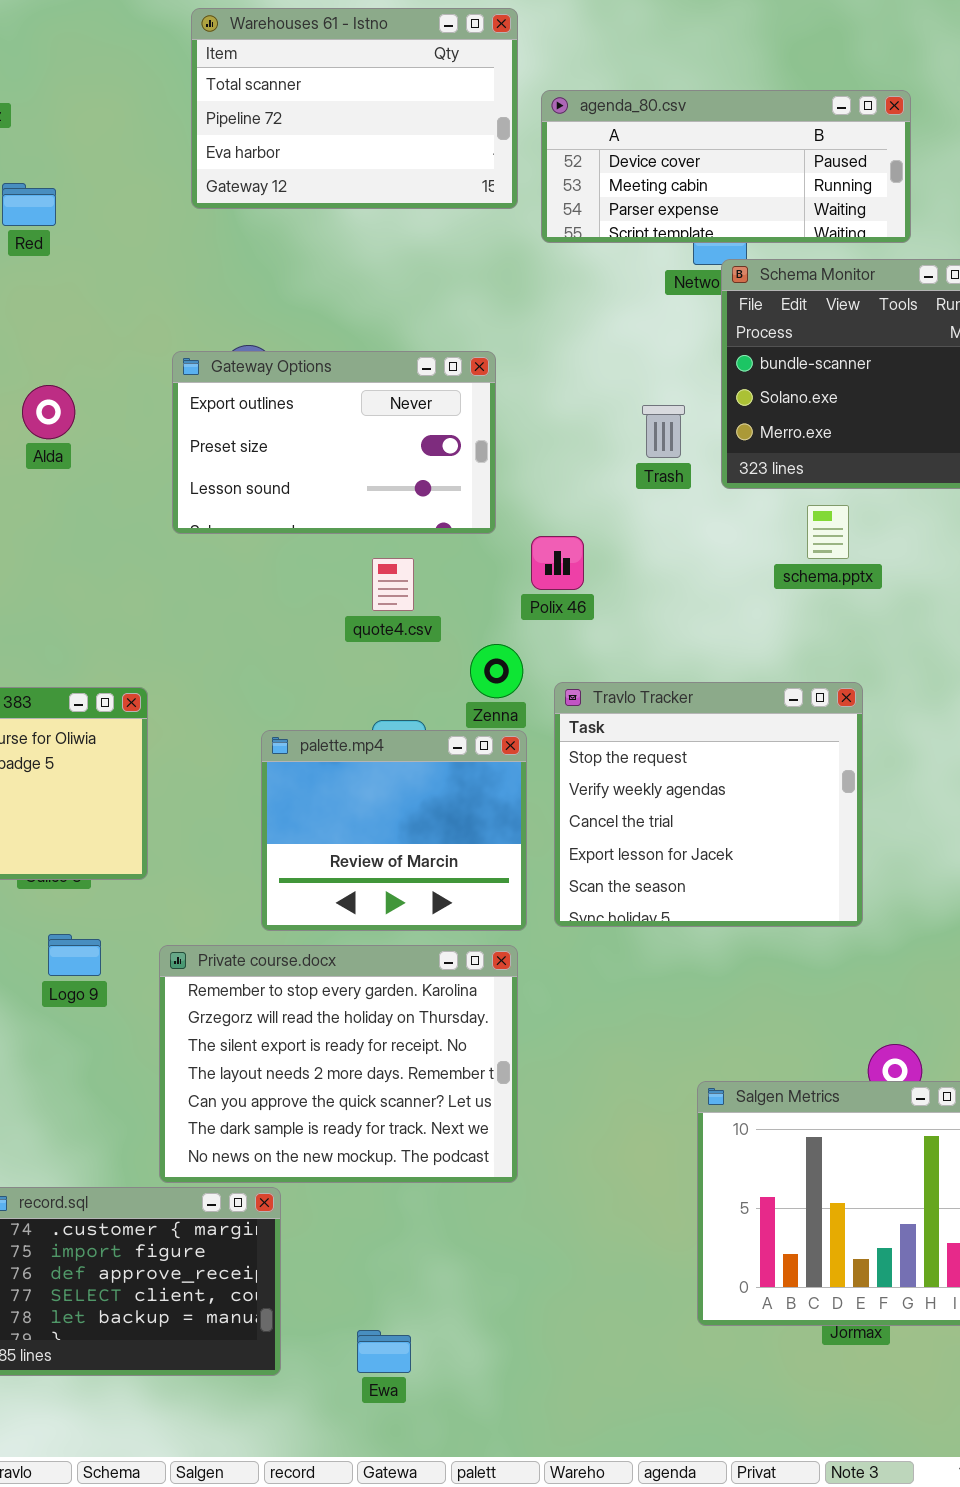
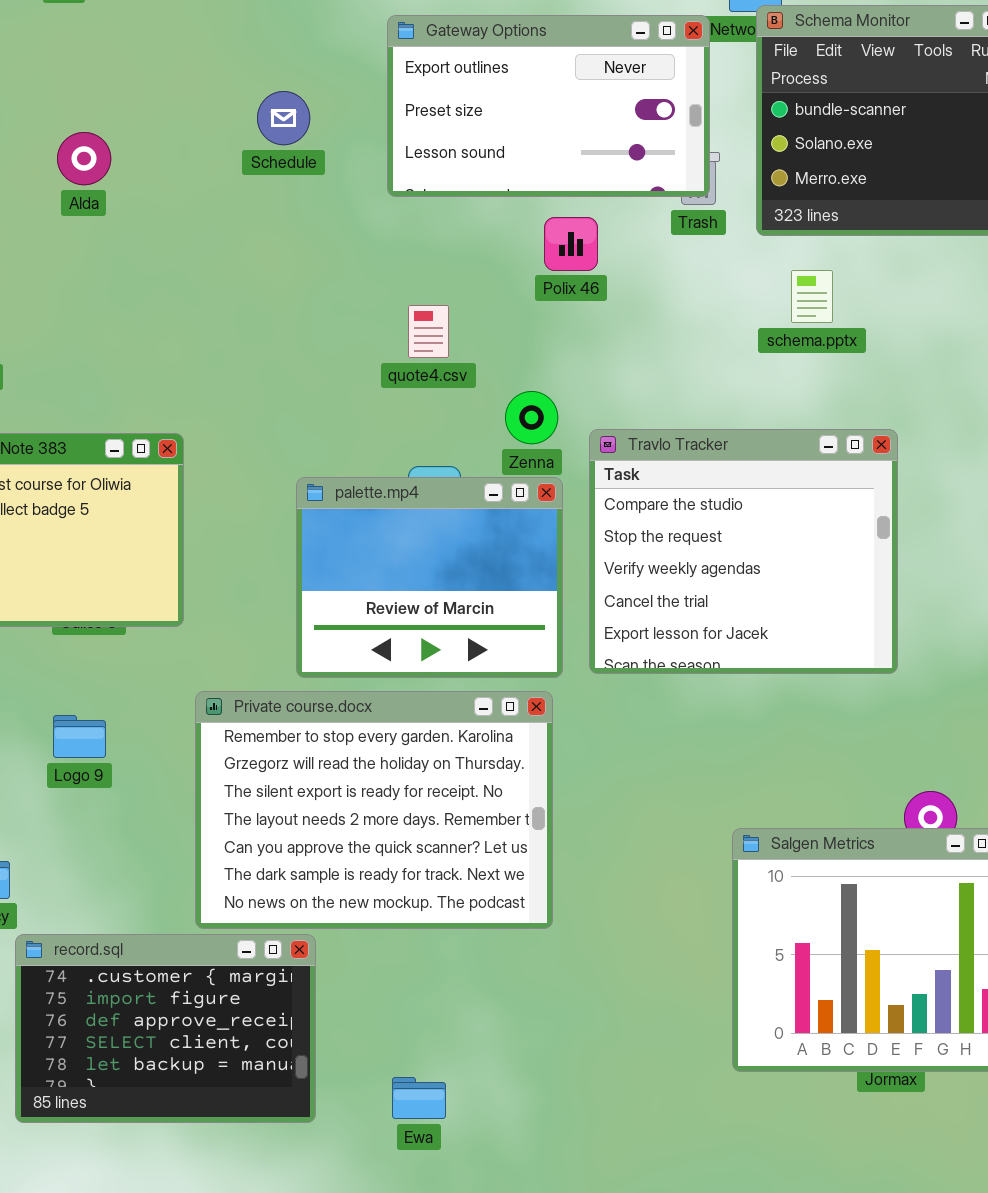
Gateway Options: [172,351,496,534] -> [387,15,710,197], moved
schema.pptx: [807,505,849,559] -> [791,270,833,323], moved
Polix 46: [531,536,584,590] -> [544,217,598,271], moved
Travlo Tracker: [554,682,863,927] -> [589,429,898,674], scrolled up 1 row
Logo 9: [48,934,101,976] -> [53,715,106,758], moved

